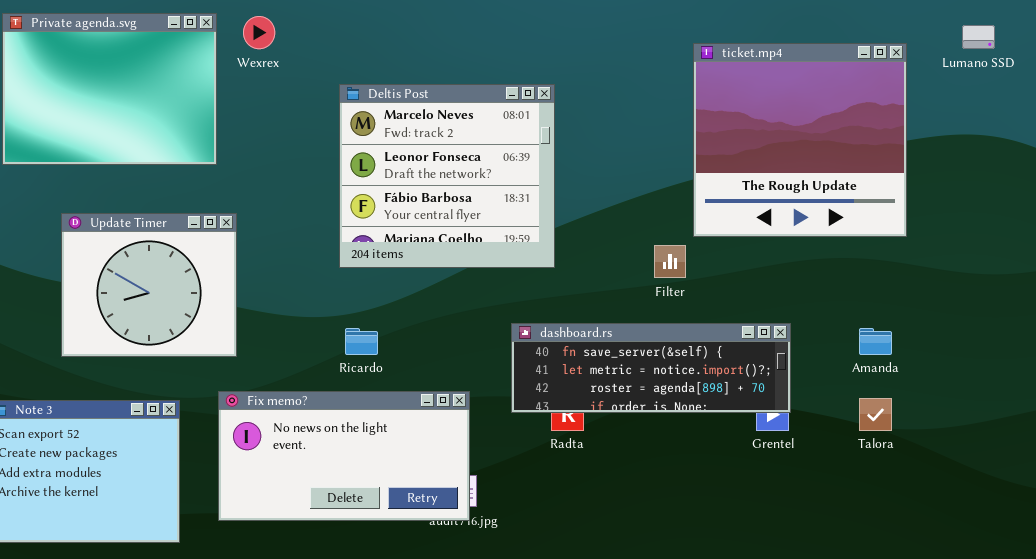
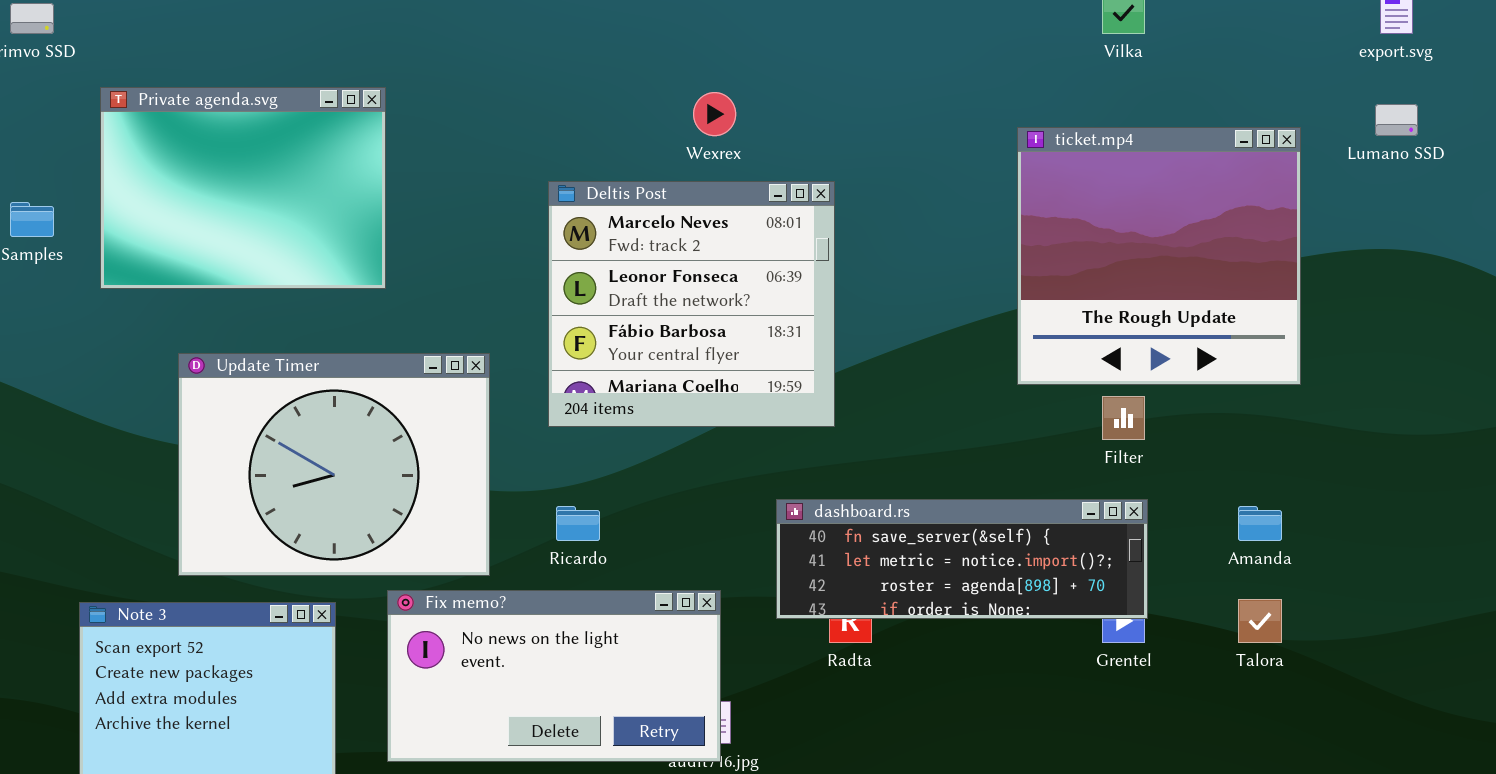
Wexrex: [243,16,275,49] -> [693,92,736,136], moved
Update Timer: [61,213,237,357] -> [178,353,490,576], resized
Filter: [654,245,686,278] -> [1102,396,1145,440], moved

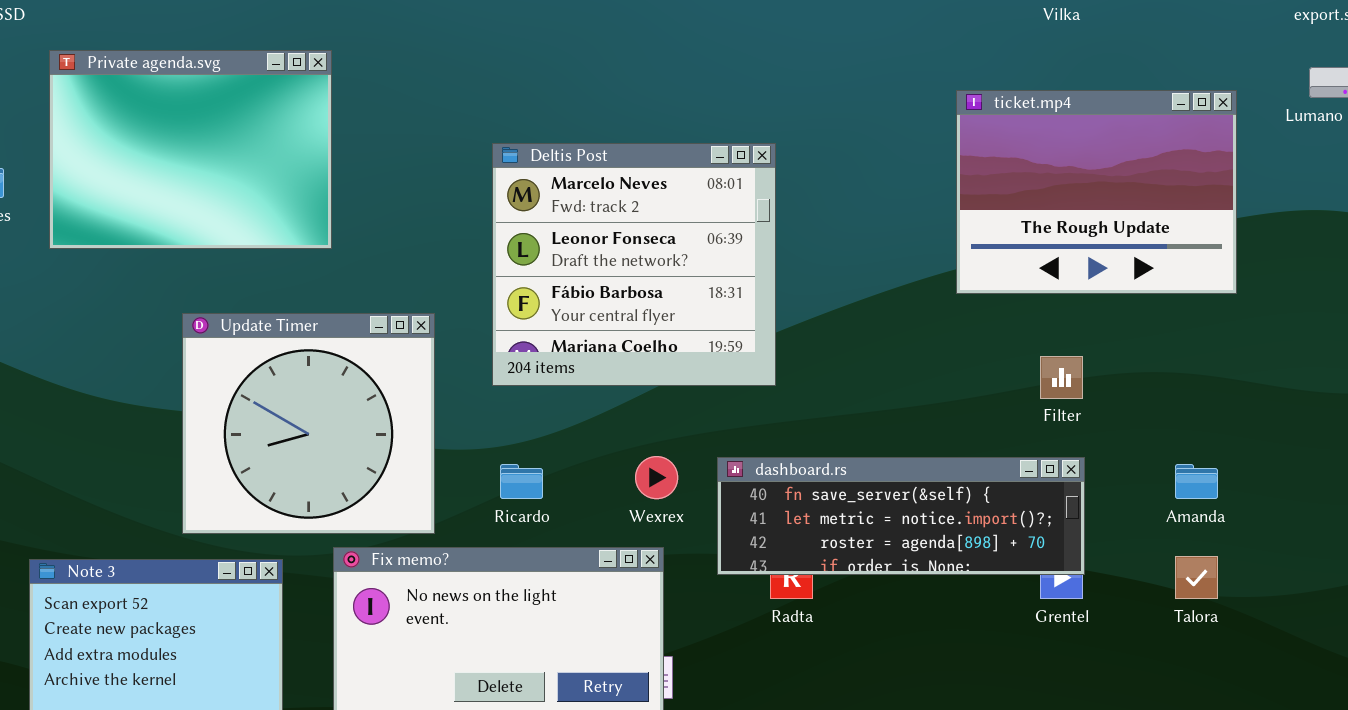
Wexrex: [693,92,736,136] -> [635,456,678,499], moved
ticket.mp4: [1017,127,1301,385] -> [956,90,1237,294], resized
Update Timer: [178,353,490,576] -> [182,313,435,534], resized

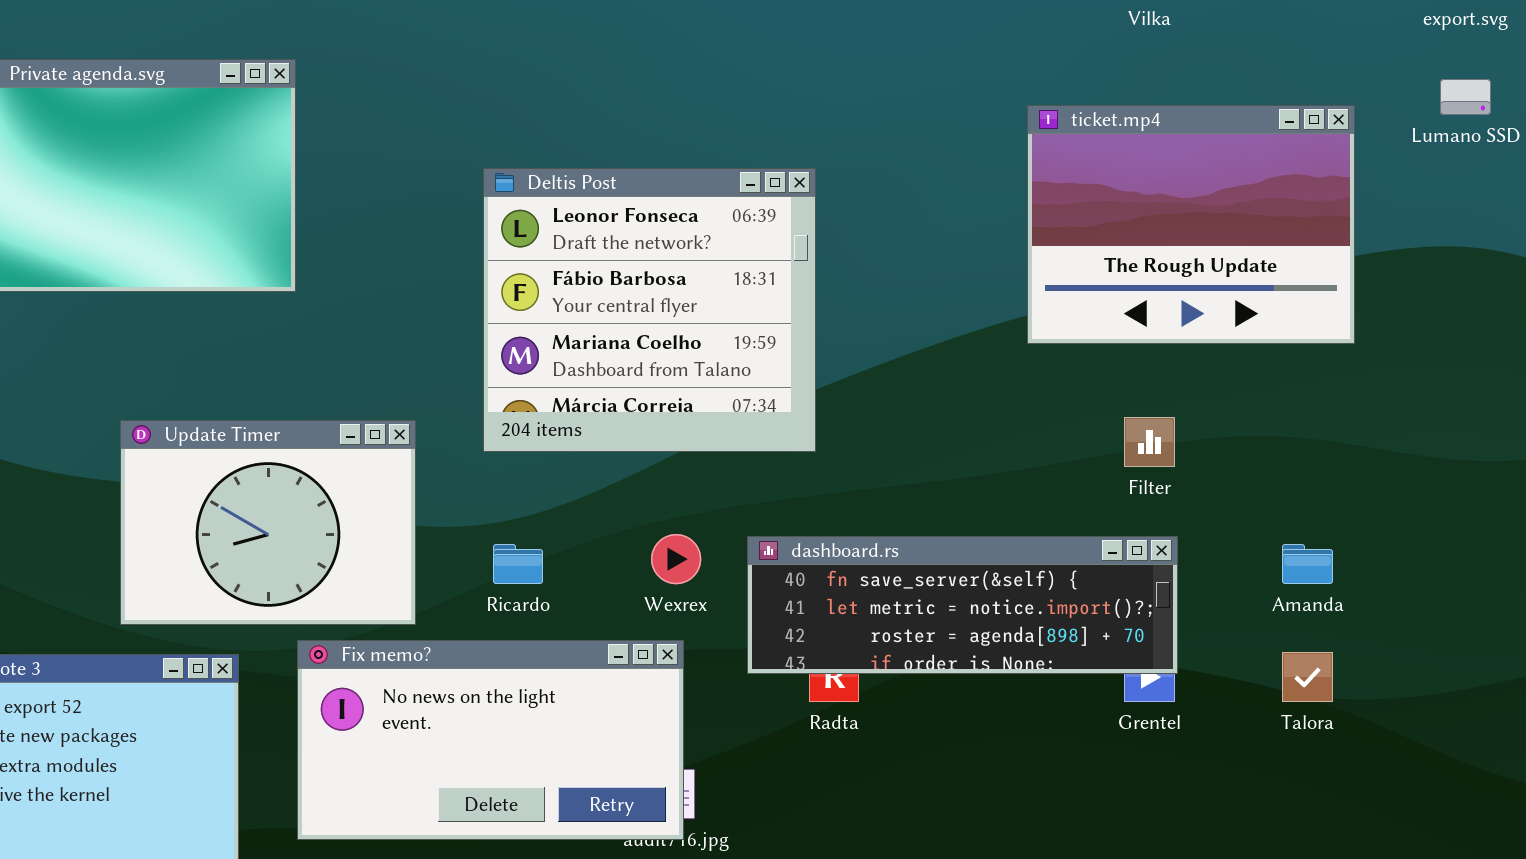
Deltis Post: [492,143,776,386] -> [483,168,816,452], scrolled down 1 row
Update Timer: [182,313,435,534] -> [120,420,416,625], resized

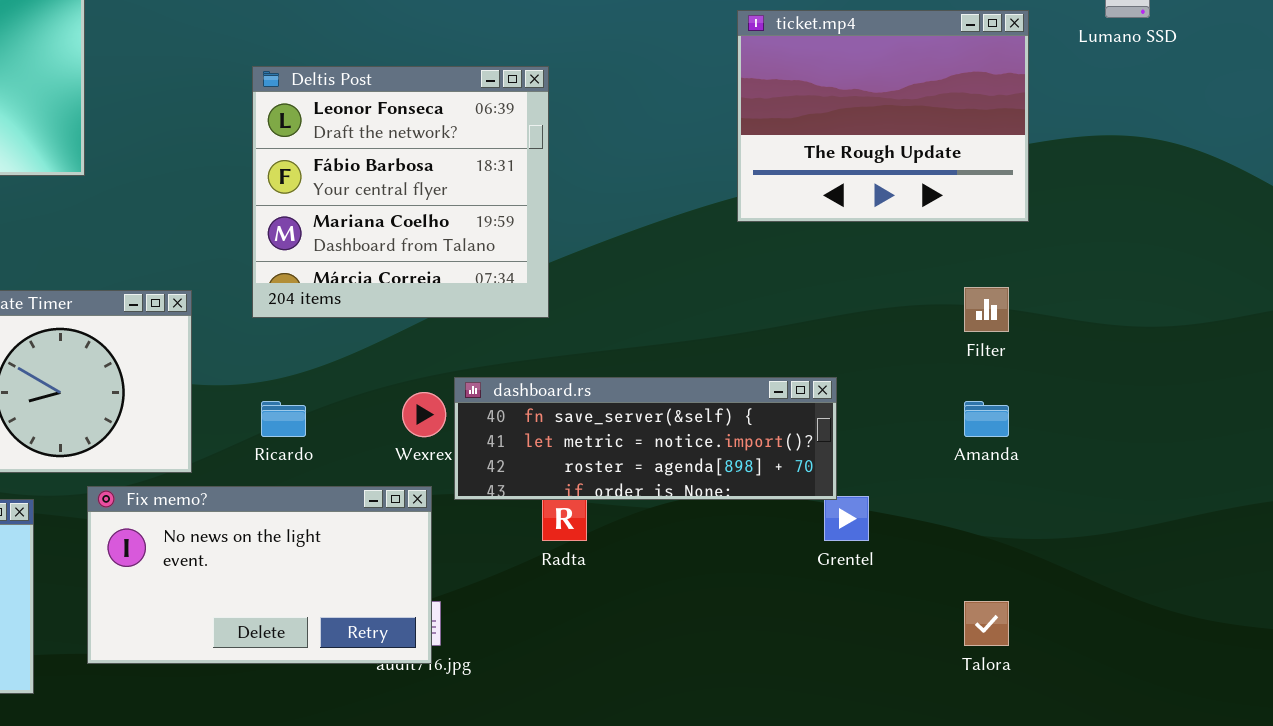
Filter: [1124,417,1175,467] -> [964,287,1009,332], moved
dashboard.rs: [747,536,1178,674] -> [454,377,837,500], moved
Talora: [1282,652,1333,702] -> [964,601,1009,646], moved

